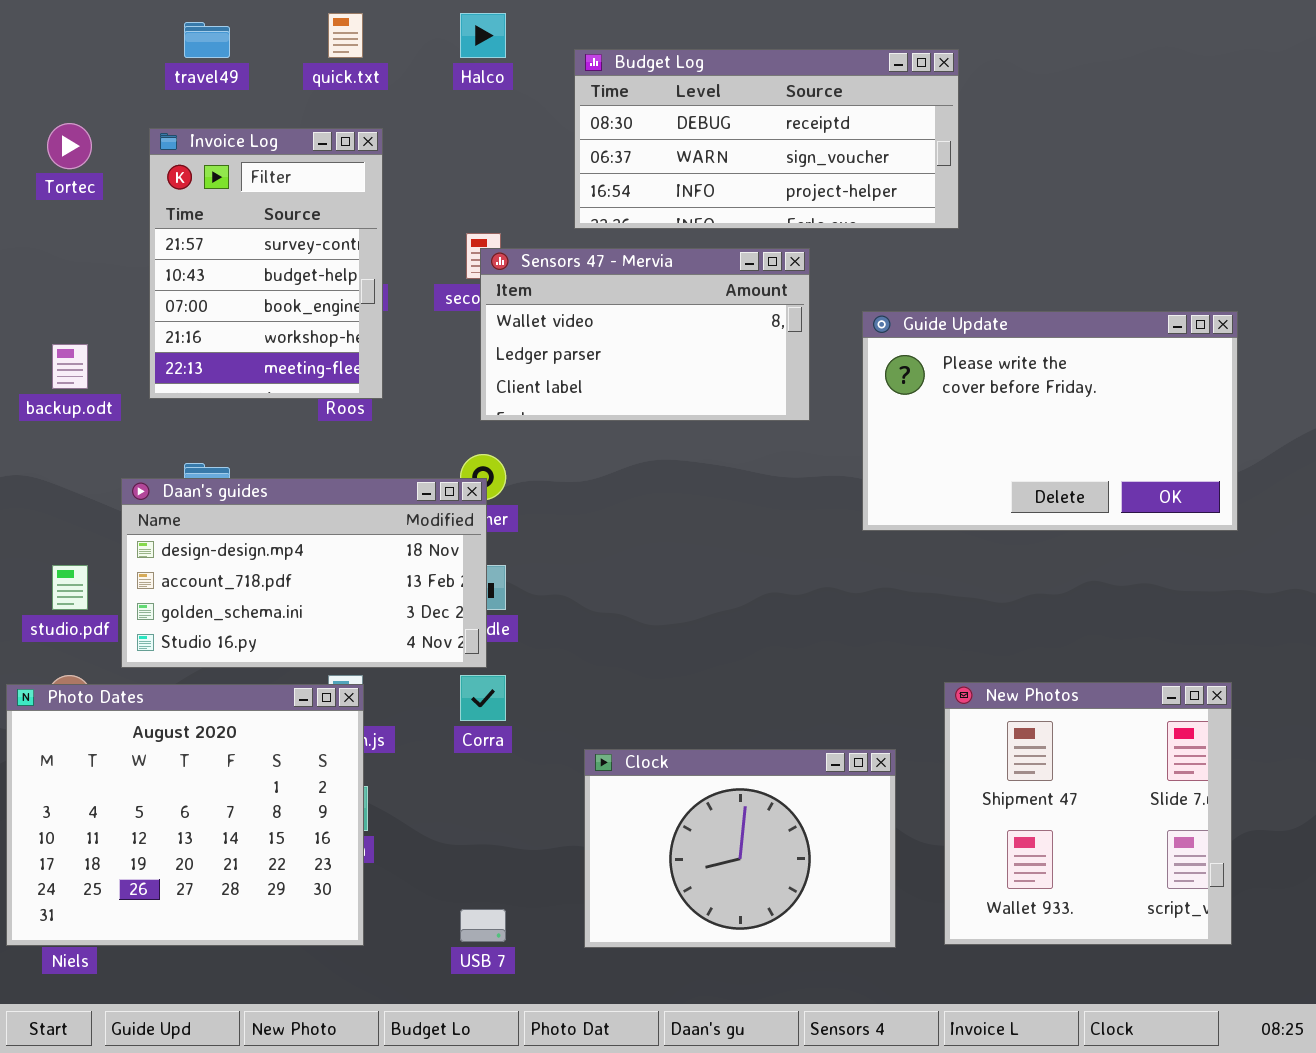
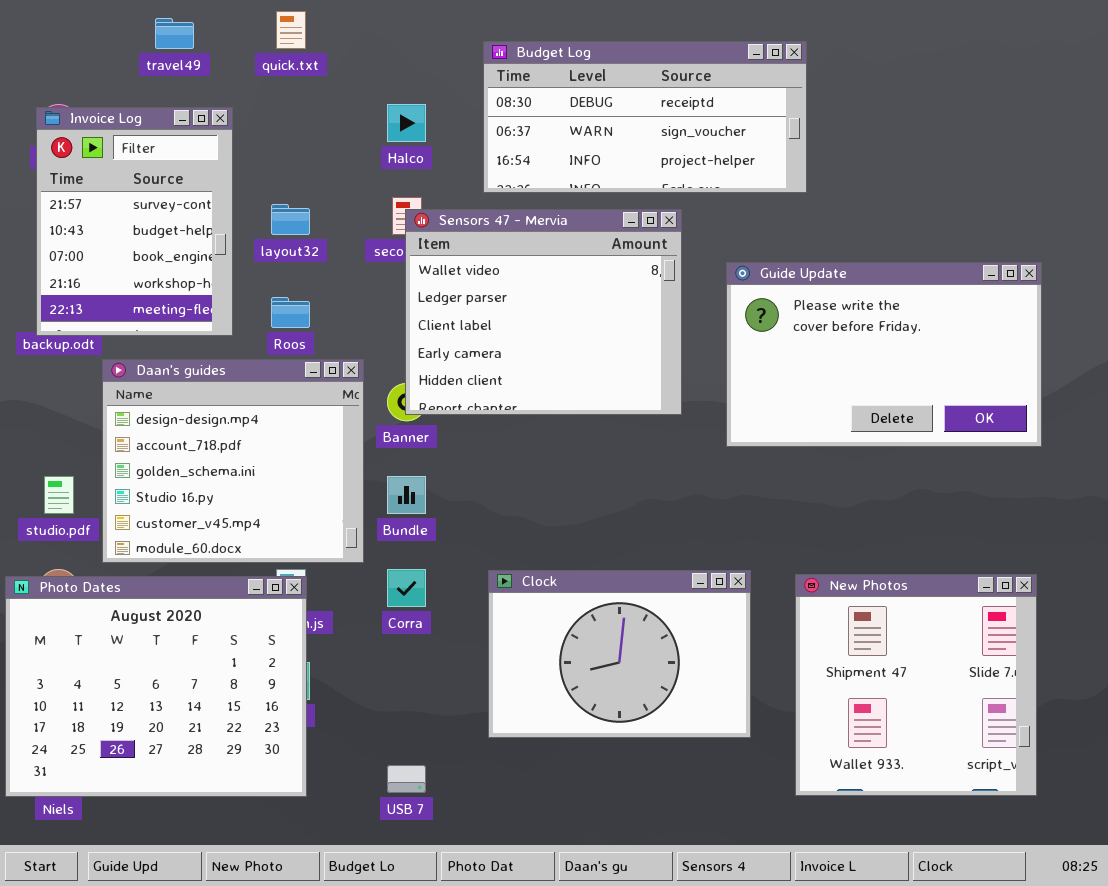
Halco: [460,13,506,58] -> [387,104,426,142], moved
Invoice Log: [149,128,383,399] -> [36,107,233,336], moved
Sensors 47 - Mervia: [480,248,810,421] -> [405,209,682,415], resized
Daan's guides: [121,478,487,668] -> [102,359,364,563], resized
Clock: [584,749,896,948] -> [488,570,751,738], moved

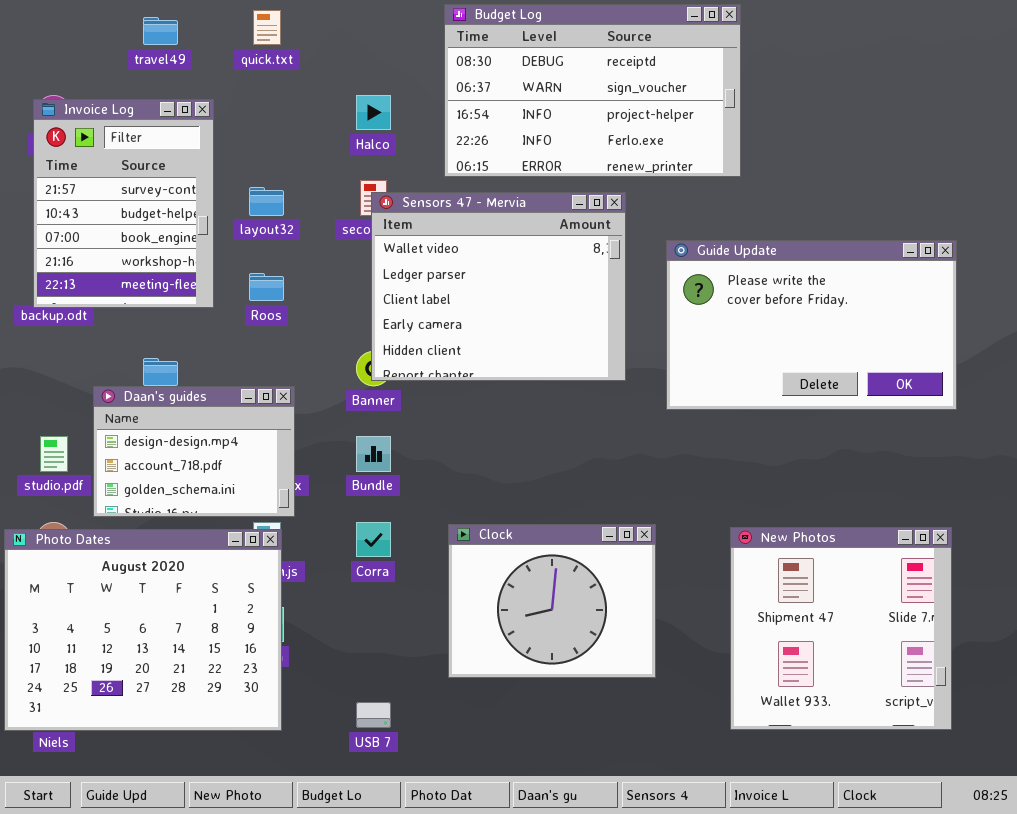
Budget Log: [483,41,807,193] -> [444,4,741,177], resized
Daan's guides: [102,359,364,563] -> [93,386,295,517], resized
Clock: [488,570,751,738] -> [448,524,656,678], resized

